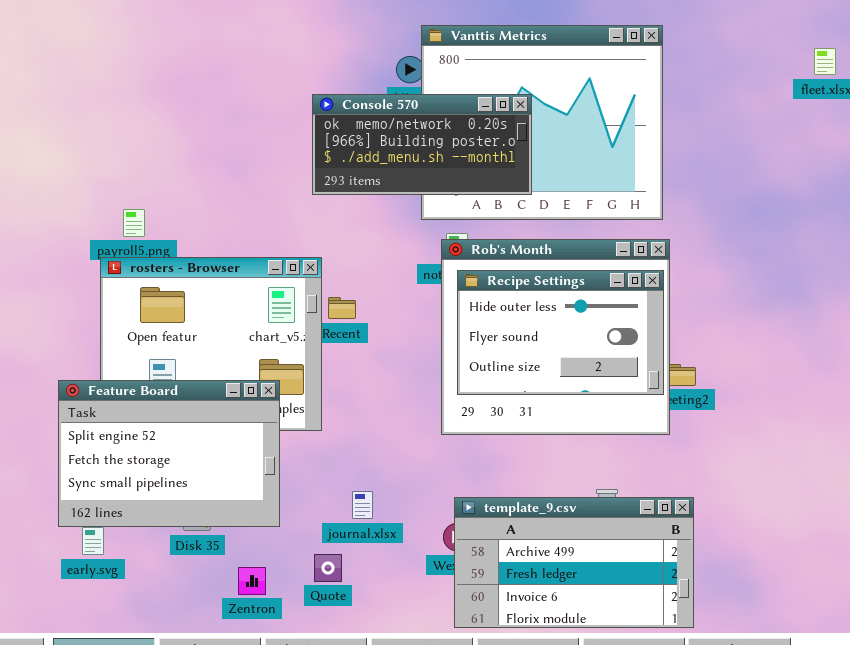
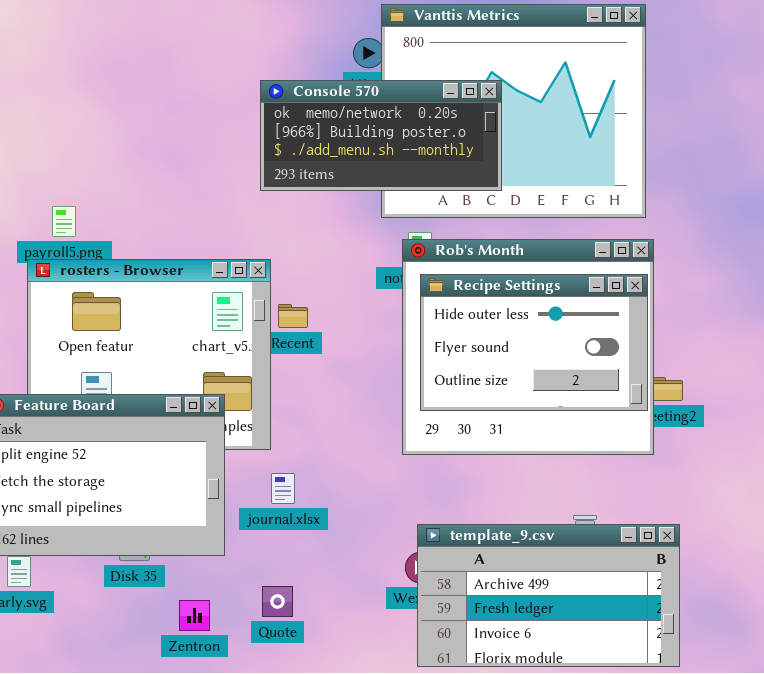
journal.xlsx: [352,491,373,519] -> [271,473,295,504], moved

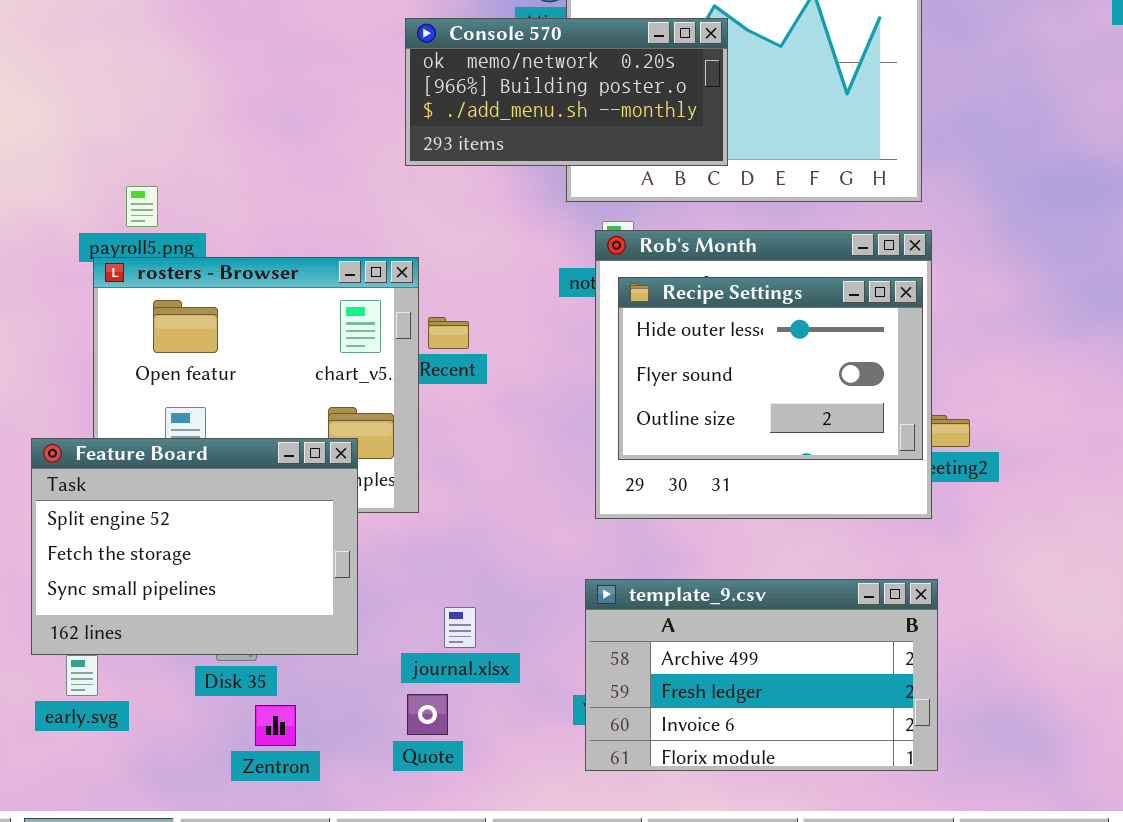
journal.xlsx: [271,473,295,504] -> [444,607,476,648], moved
template_9.csv: [417,524,680,667] -> [585,579,938,771], moved
Zentron: [179,600,210,631] -> [255,705,296,746], moved

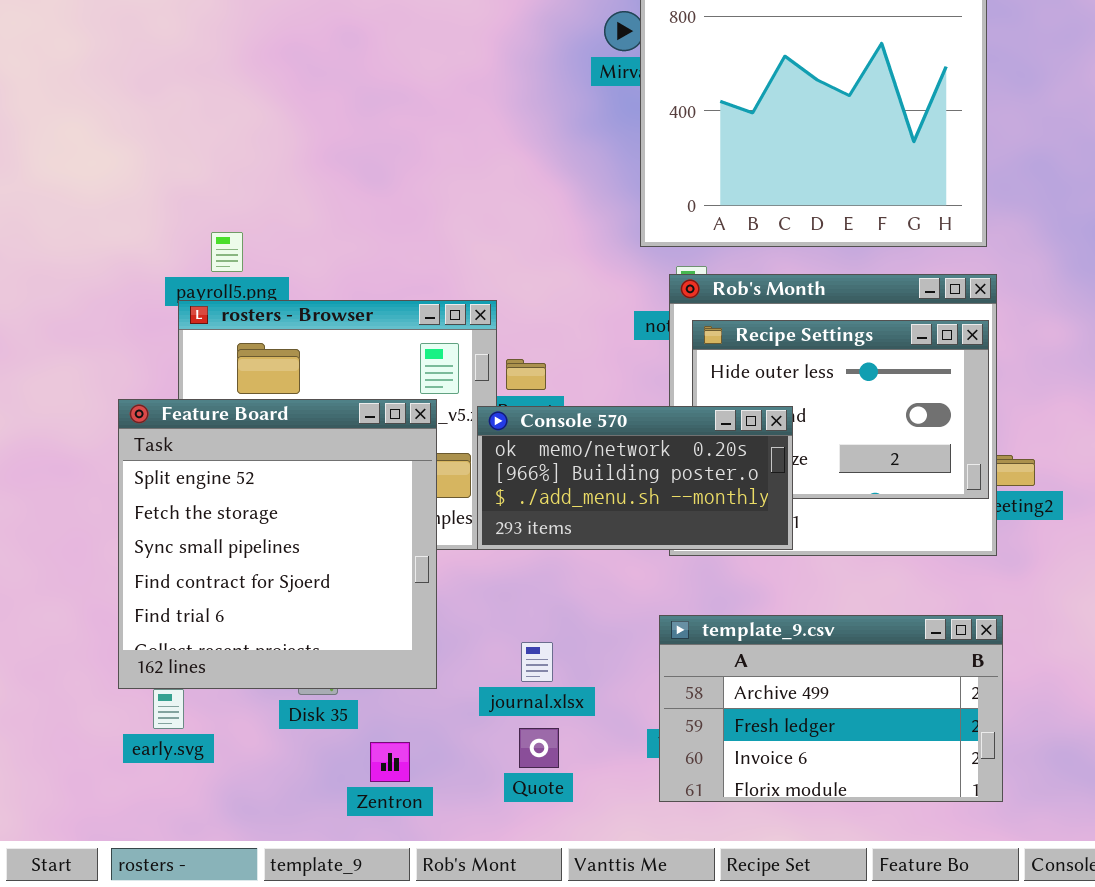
Console 570: [405,18,728,166] -> [477,406,793,550], moved
Feature Board: [31,438,358,655] -> [118,399,437,689], resized
Quote: [407,694,448,735] -> [519,728,559,768], moved
Zentron: [255,705,296,746] -> [370,742,410,782], moved

